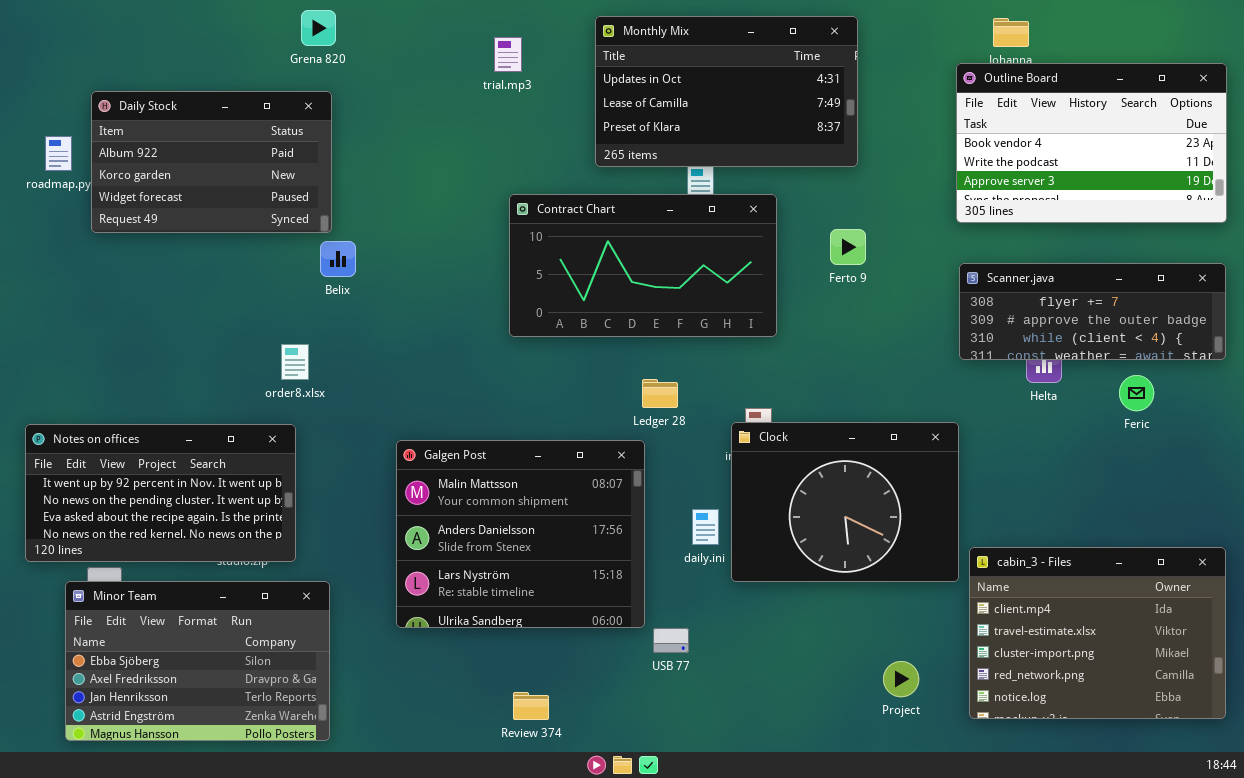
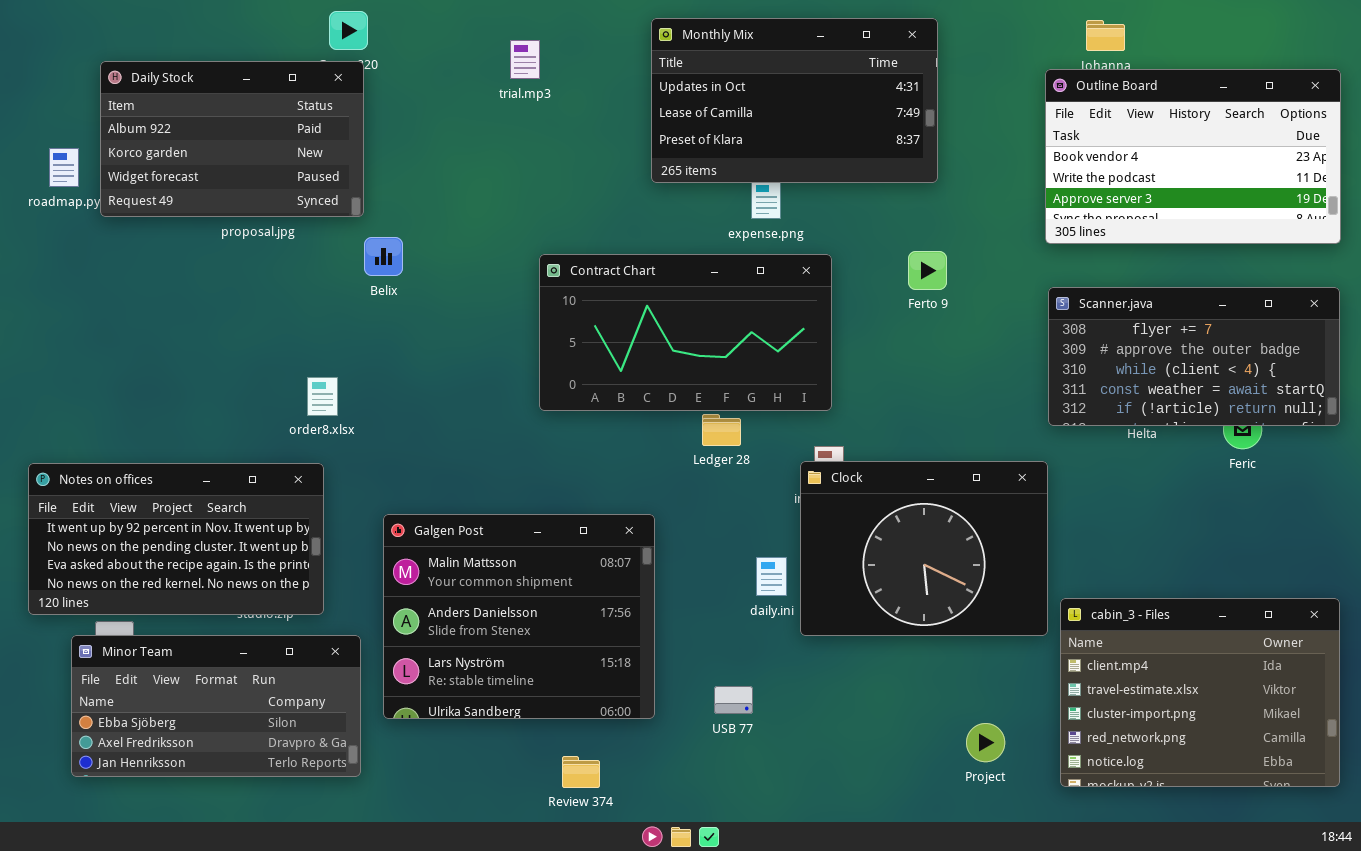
trial.mp3: [494,37,522,72] -> [510,40,540,79], moved
Daily Stock: [91,91,332,233] -> [100,61,364,217], moved
Contract Chart: [509,194,777,337] -> [539,254,832,411], moved
Belix: [320,241,356,277] -> [364,237,403,276], moved
Scanner.java: [959,263,1226,360] -> [1048,287,1340,426], resized
Galgen Post: [396,440,645,628] -> [383,514,655,719], moved
Minor Team: [65,581,330,741] -> [71,635,361,777], resized

